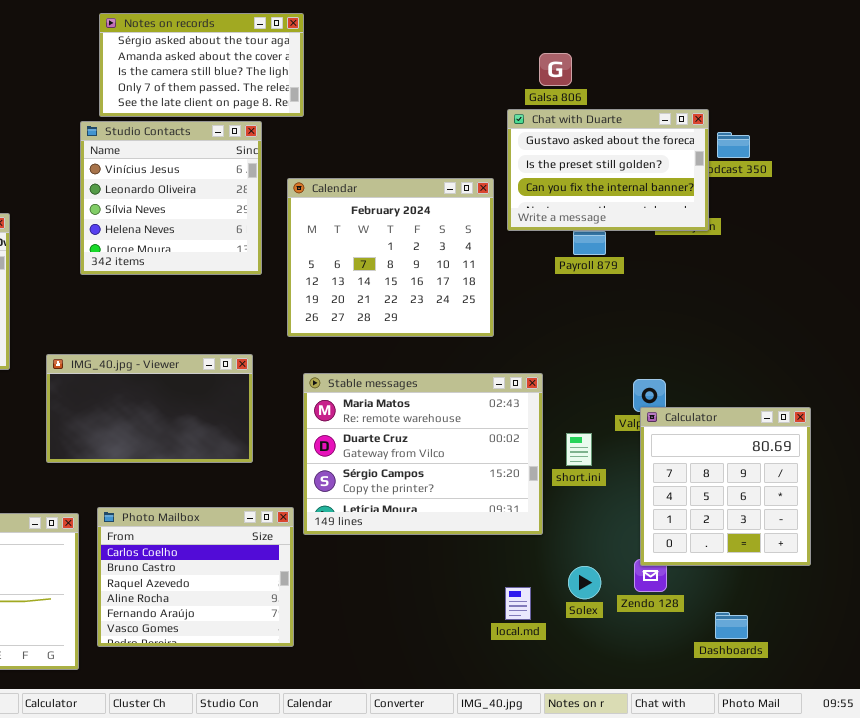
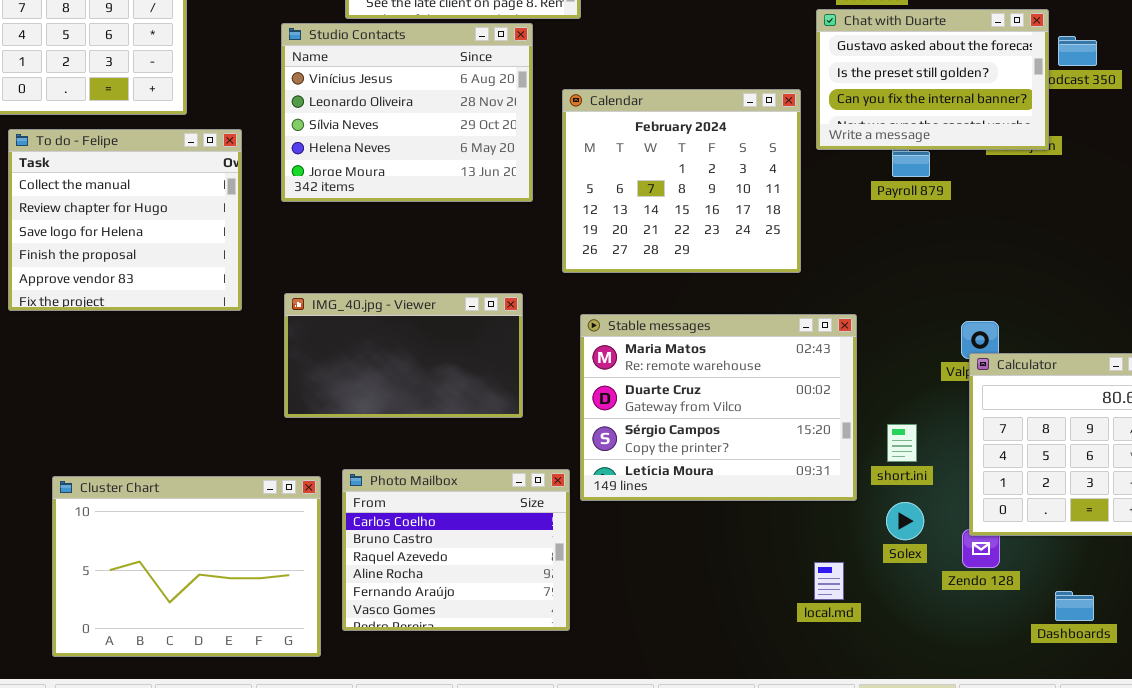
Studio Contacts: [80,121,262,275] -> [281,23,533,202], resized
short.ini: [566,433,592,466] -> [887,424,917,462], moved
Solex: [568,566,601,599] -> [886,502,924,540], moved

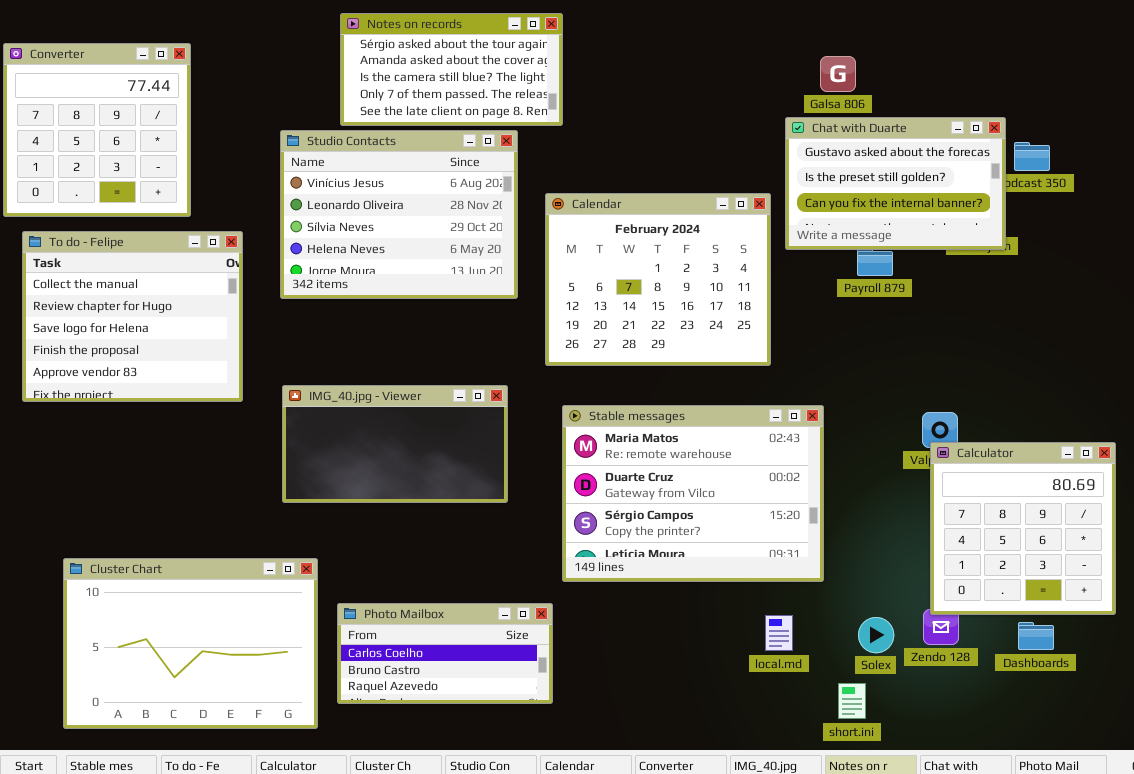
short.ini: [887,424,917,462] -> [838,683,866,719], moved
Photo Mailbox: [342,469,570,631] -> [337,603,553,704], resized
Solex: [886,502,924,540] -> [858,617,894,653], moved
local.md: [814,562,844,600] -> [765,615,793,651], moved
Dashboards: [1055,591,1094,621] -> [1018,622,1054,650], moved

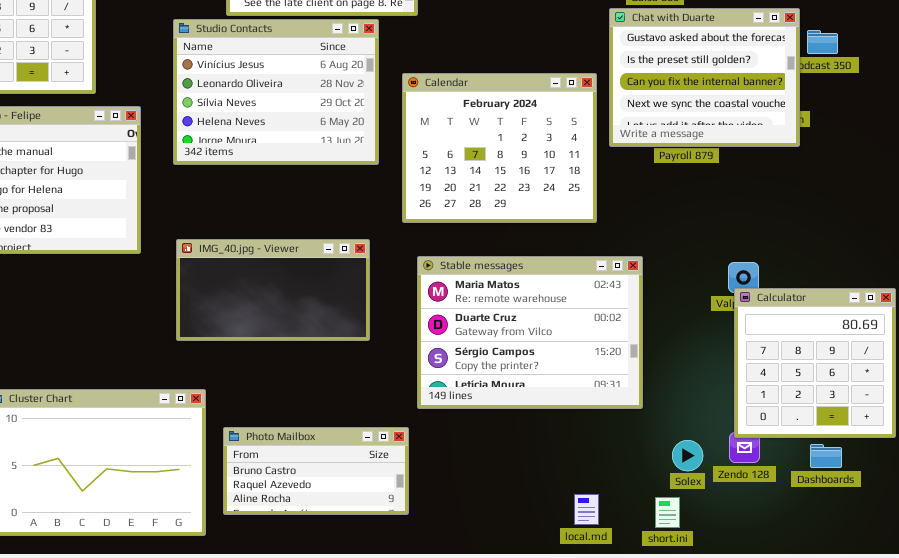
Chat with Duarte: [785,117,1006,250] -> [609,8,800,147], resized
Photo Mailbox: [337,603,553,704] -> [223,427,409,515], scrolled down 1 row
local.md: [765,615,793,651] -> [574,494,599,525], moved

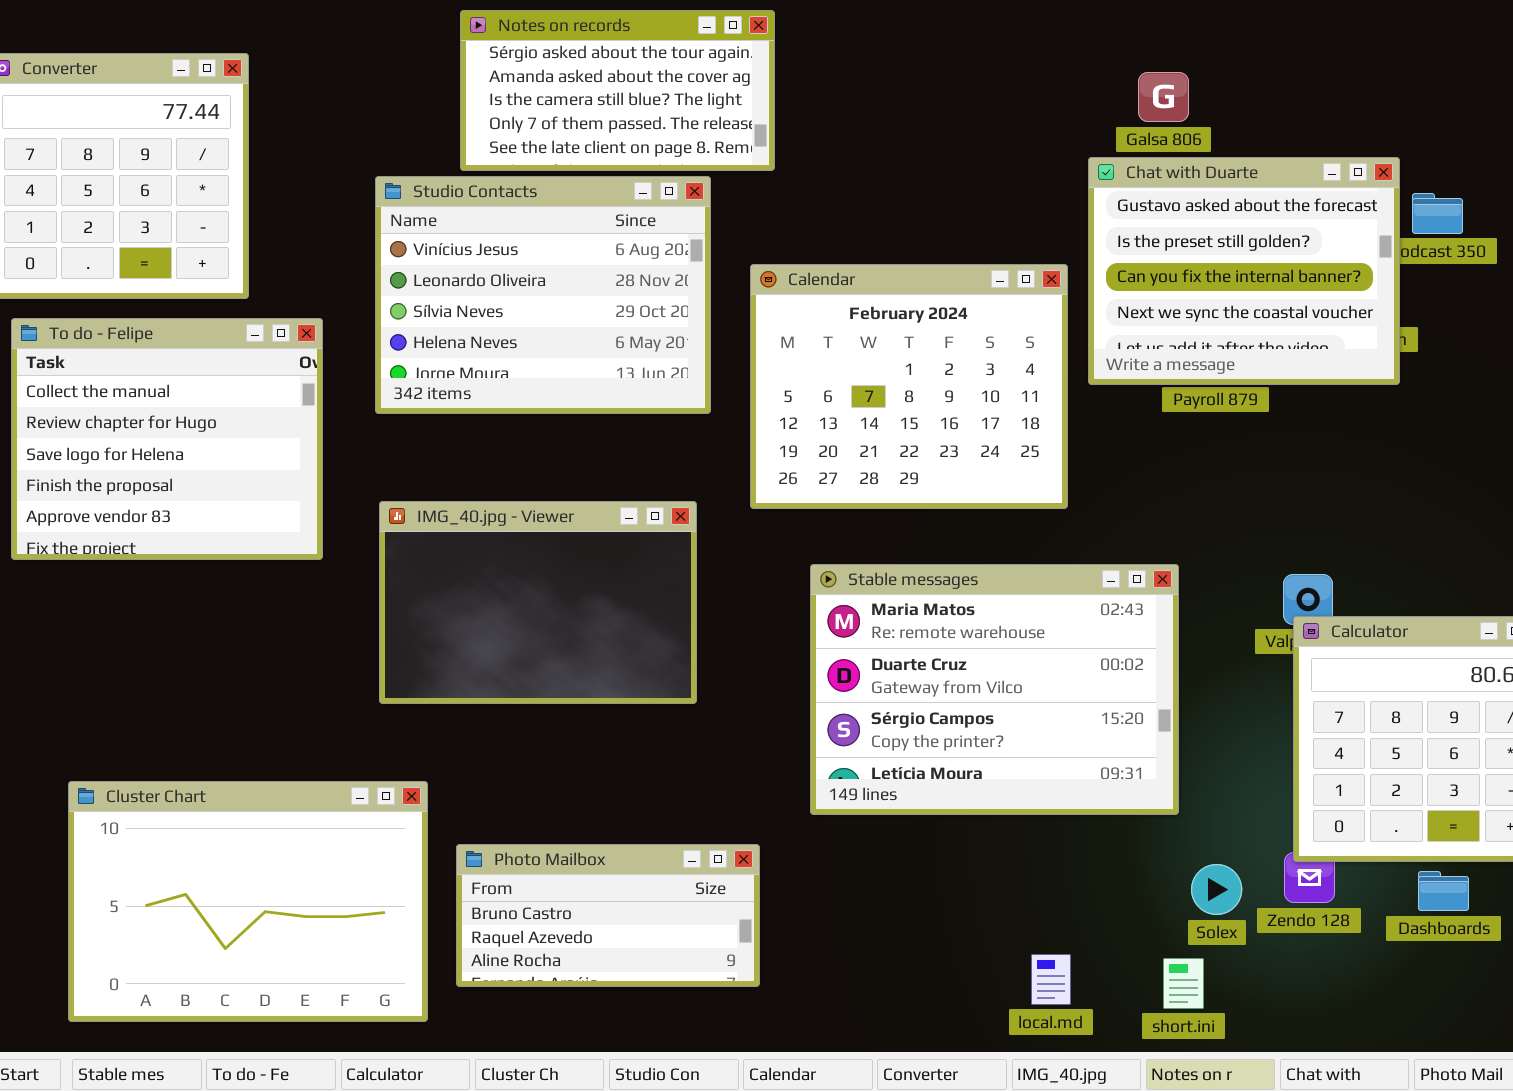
IMG_40.jpg - Viewer: [176,239,370,341] -> [379,501,697,704], resized
Stable messages: [417,256,643,409] -> [810,564,1179,815], moved

